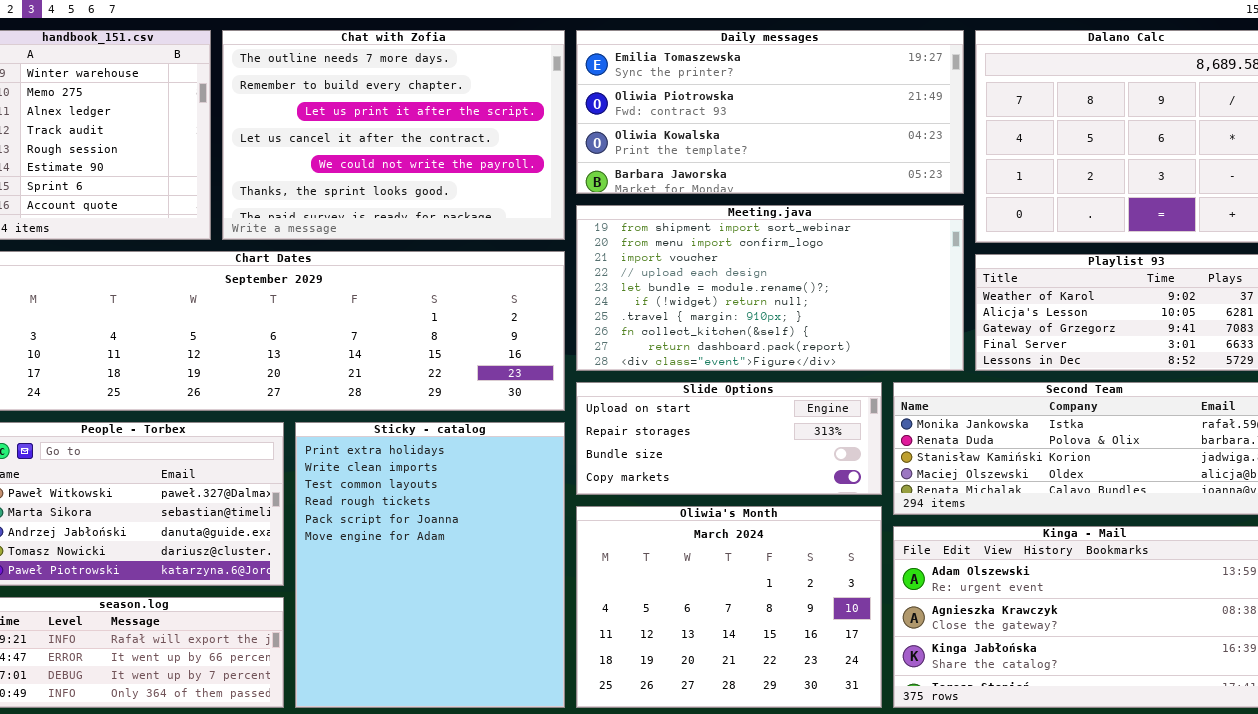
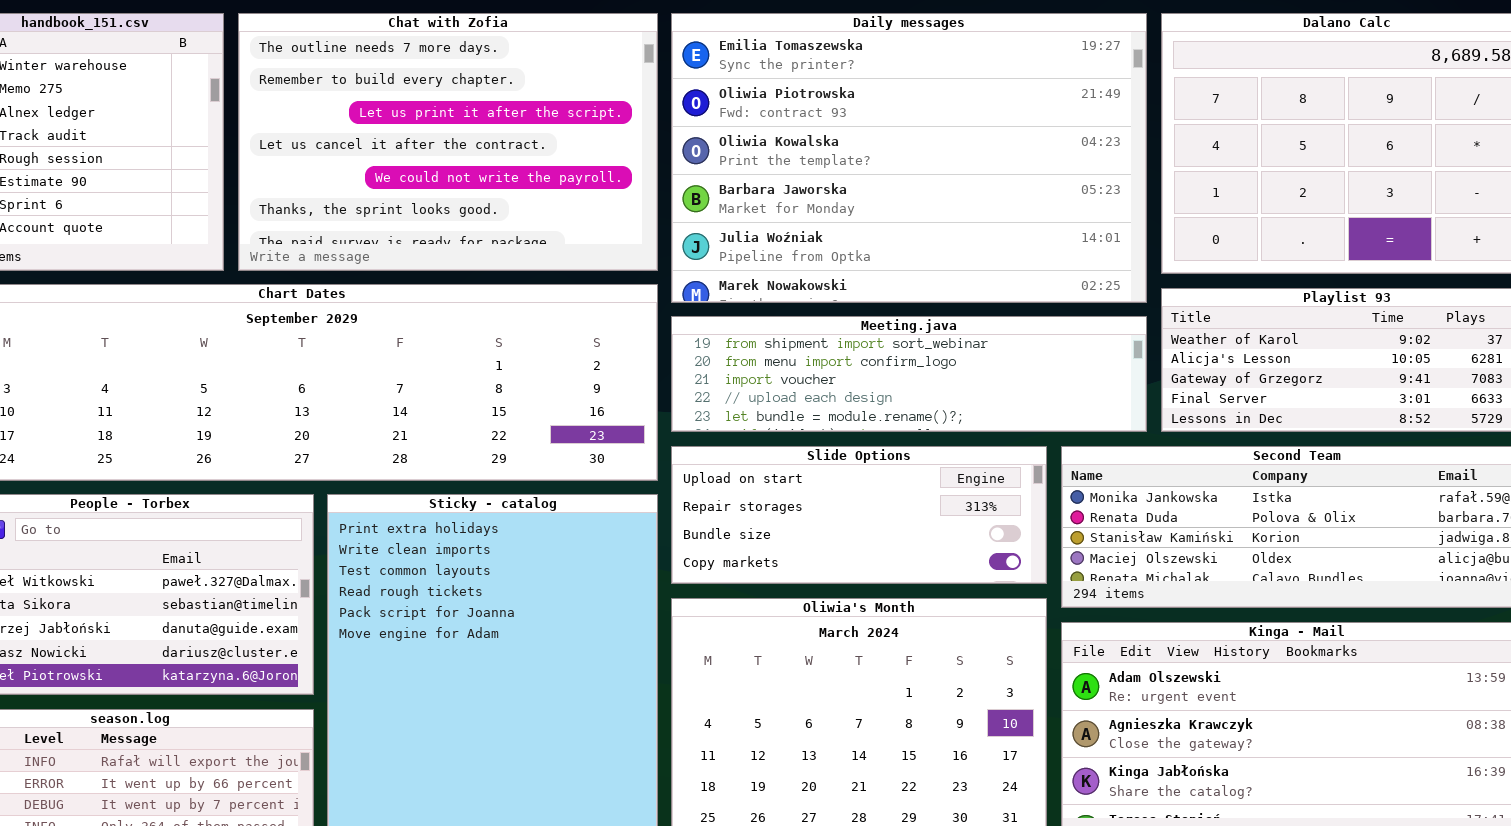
Daily messages: [576,30,964,194] -> [671,13,1147,303], resized
Meeting.java: [576,205,964,371] -> [671,316,1147,432], resized

